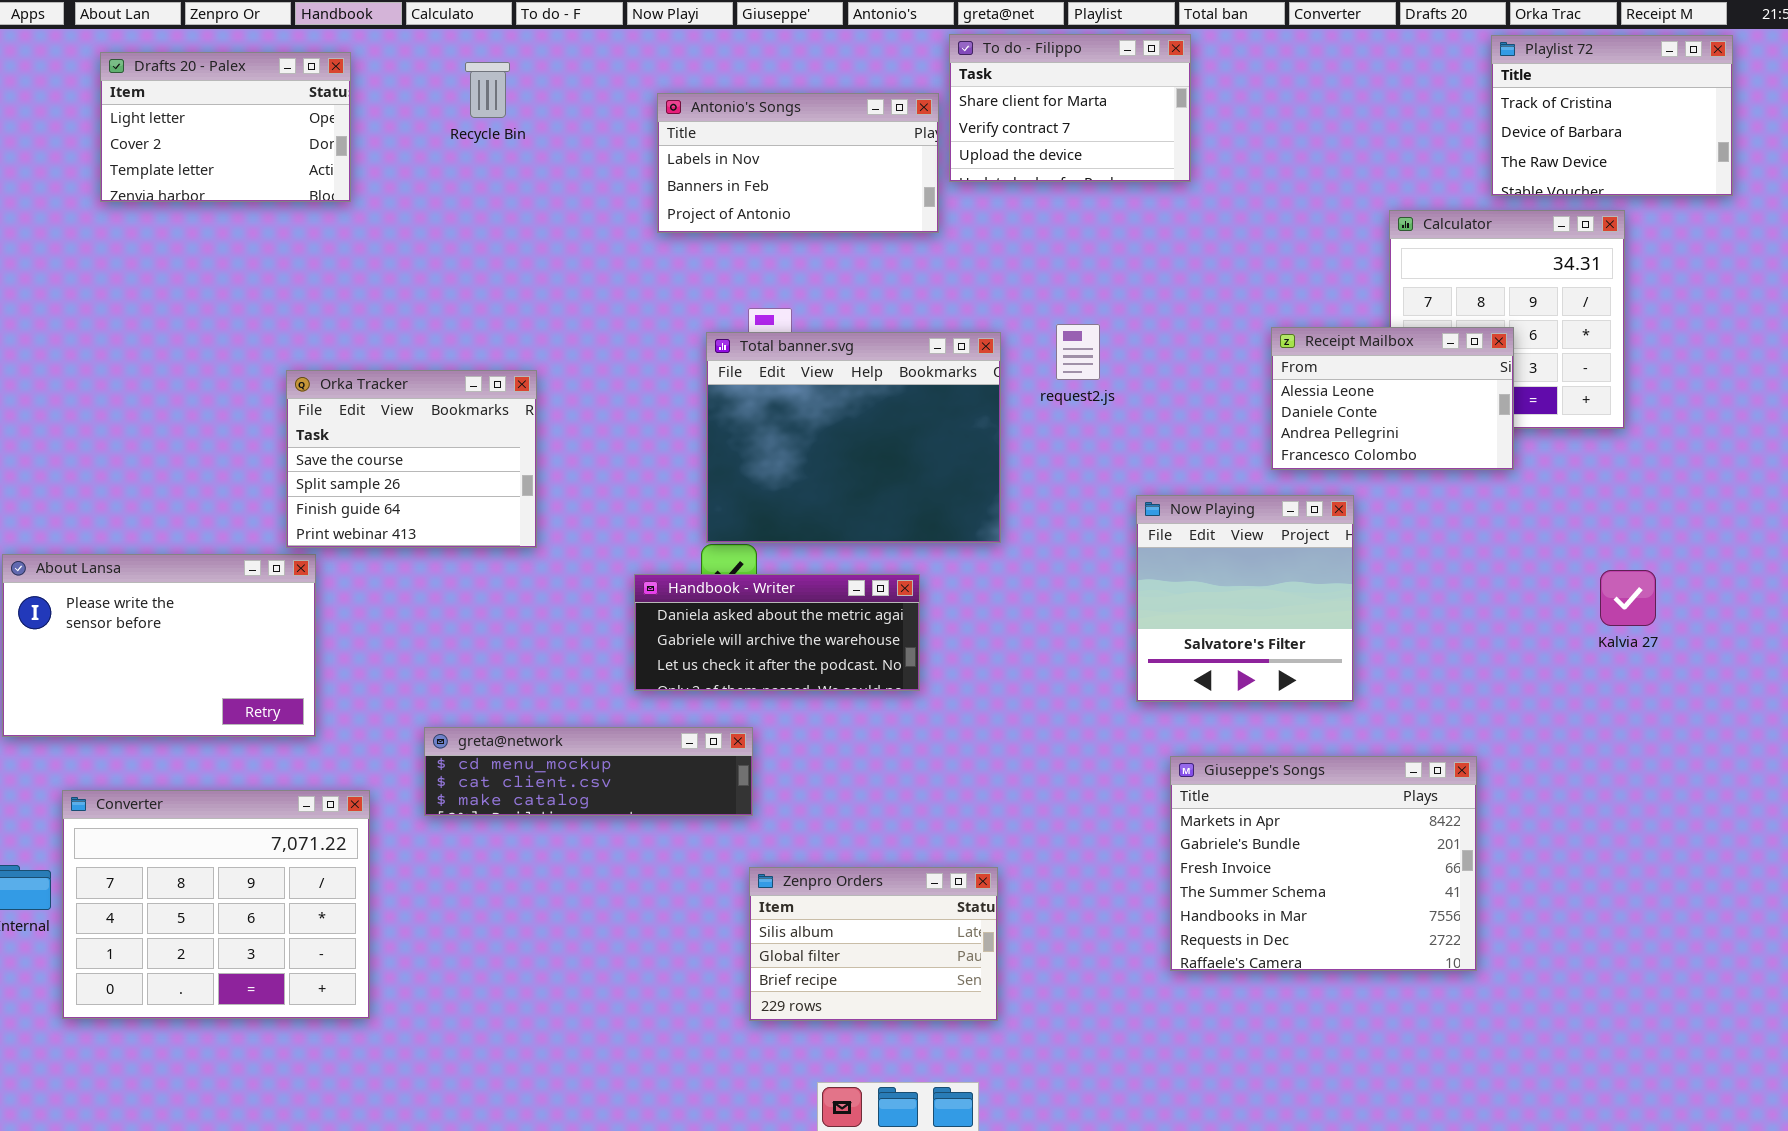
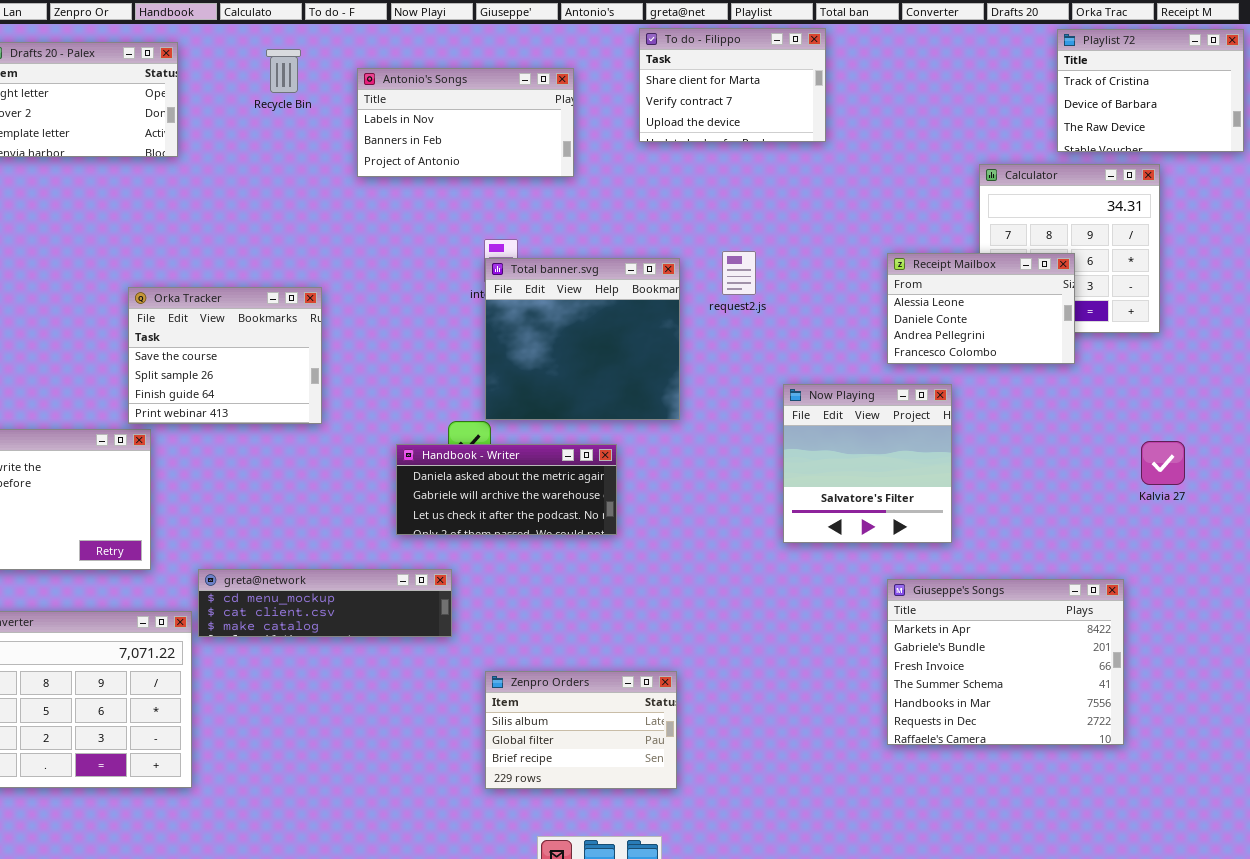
Antonio's Songs: [657,93,939,233] -> [357,68,574,177], moved
Total banner.svg: [706,332,1001,543] -> [485,258,680,420], resized
greta@network: [424,727,753,816] -> [198,569,452,637], moved
Giuseppe's Songs: [1170,756,1477,971] -> [887,579,1124,745], moved

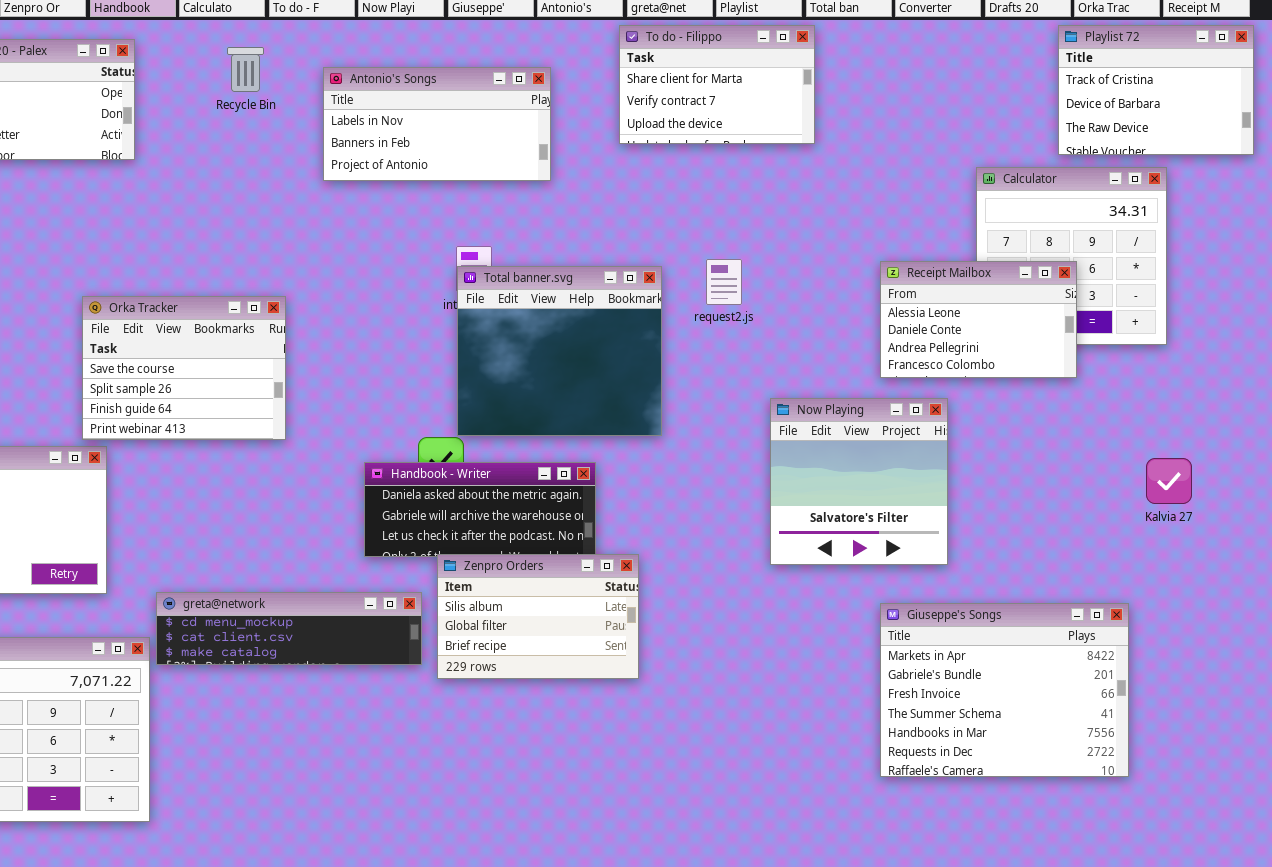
Zenpro Orders: [485,671,677,789] -> [437,554,639,679], moved

